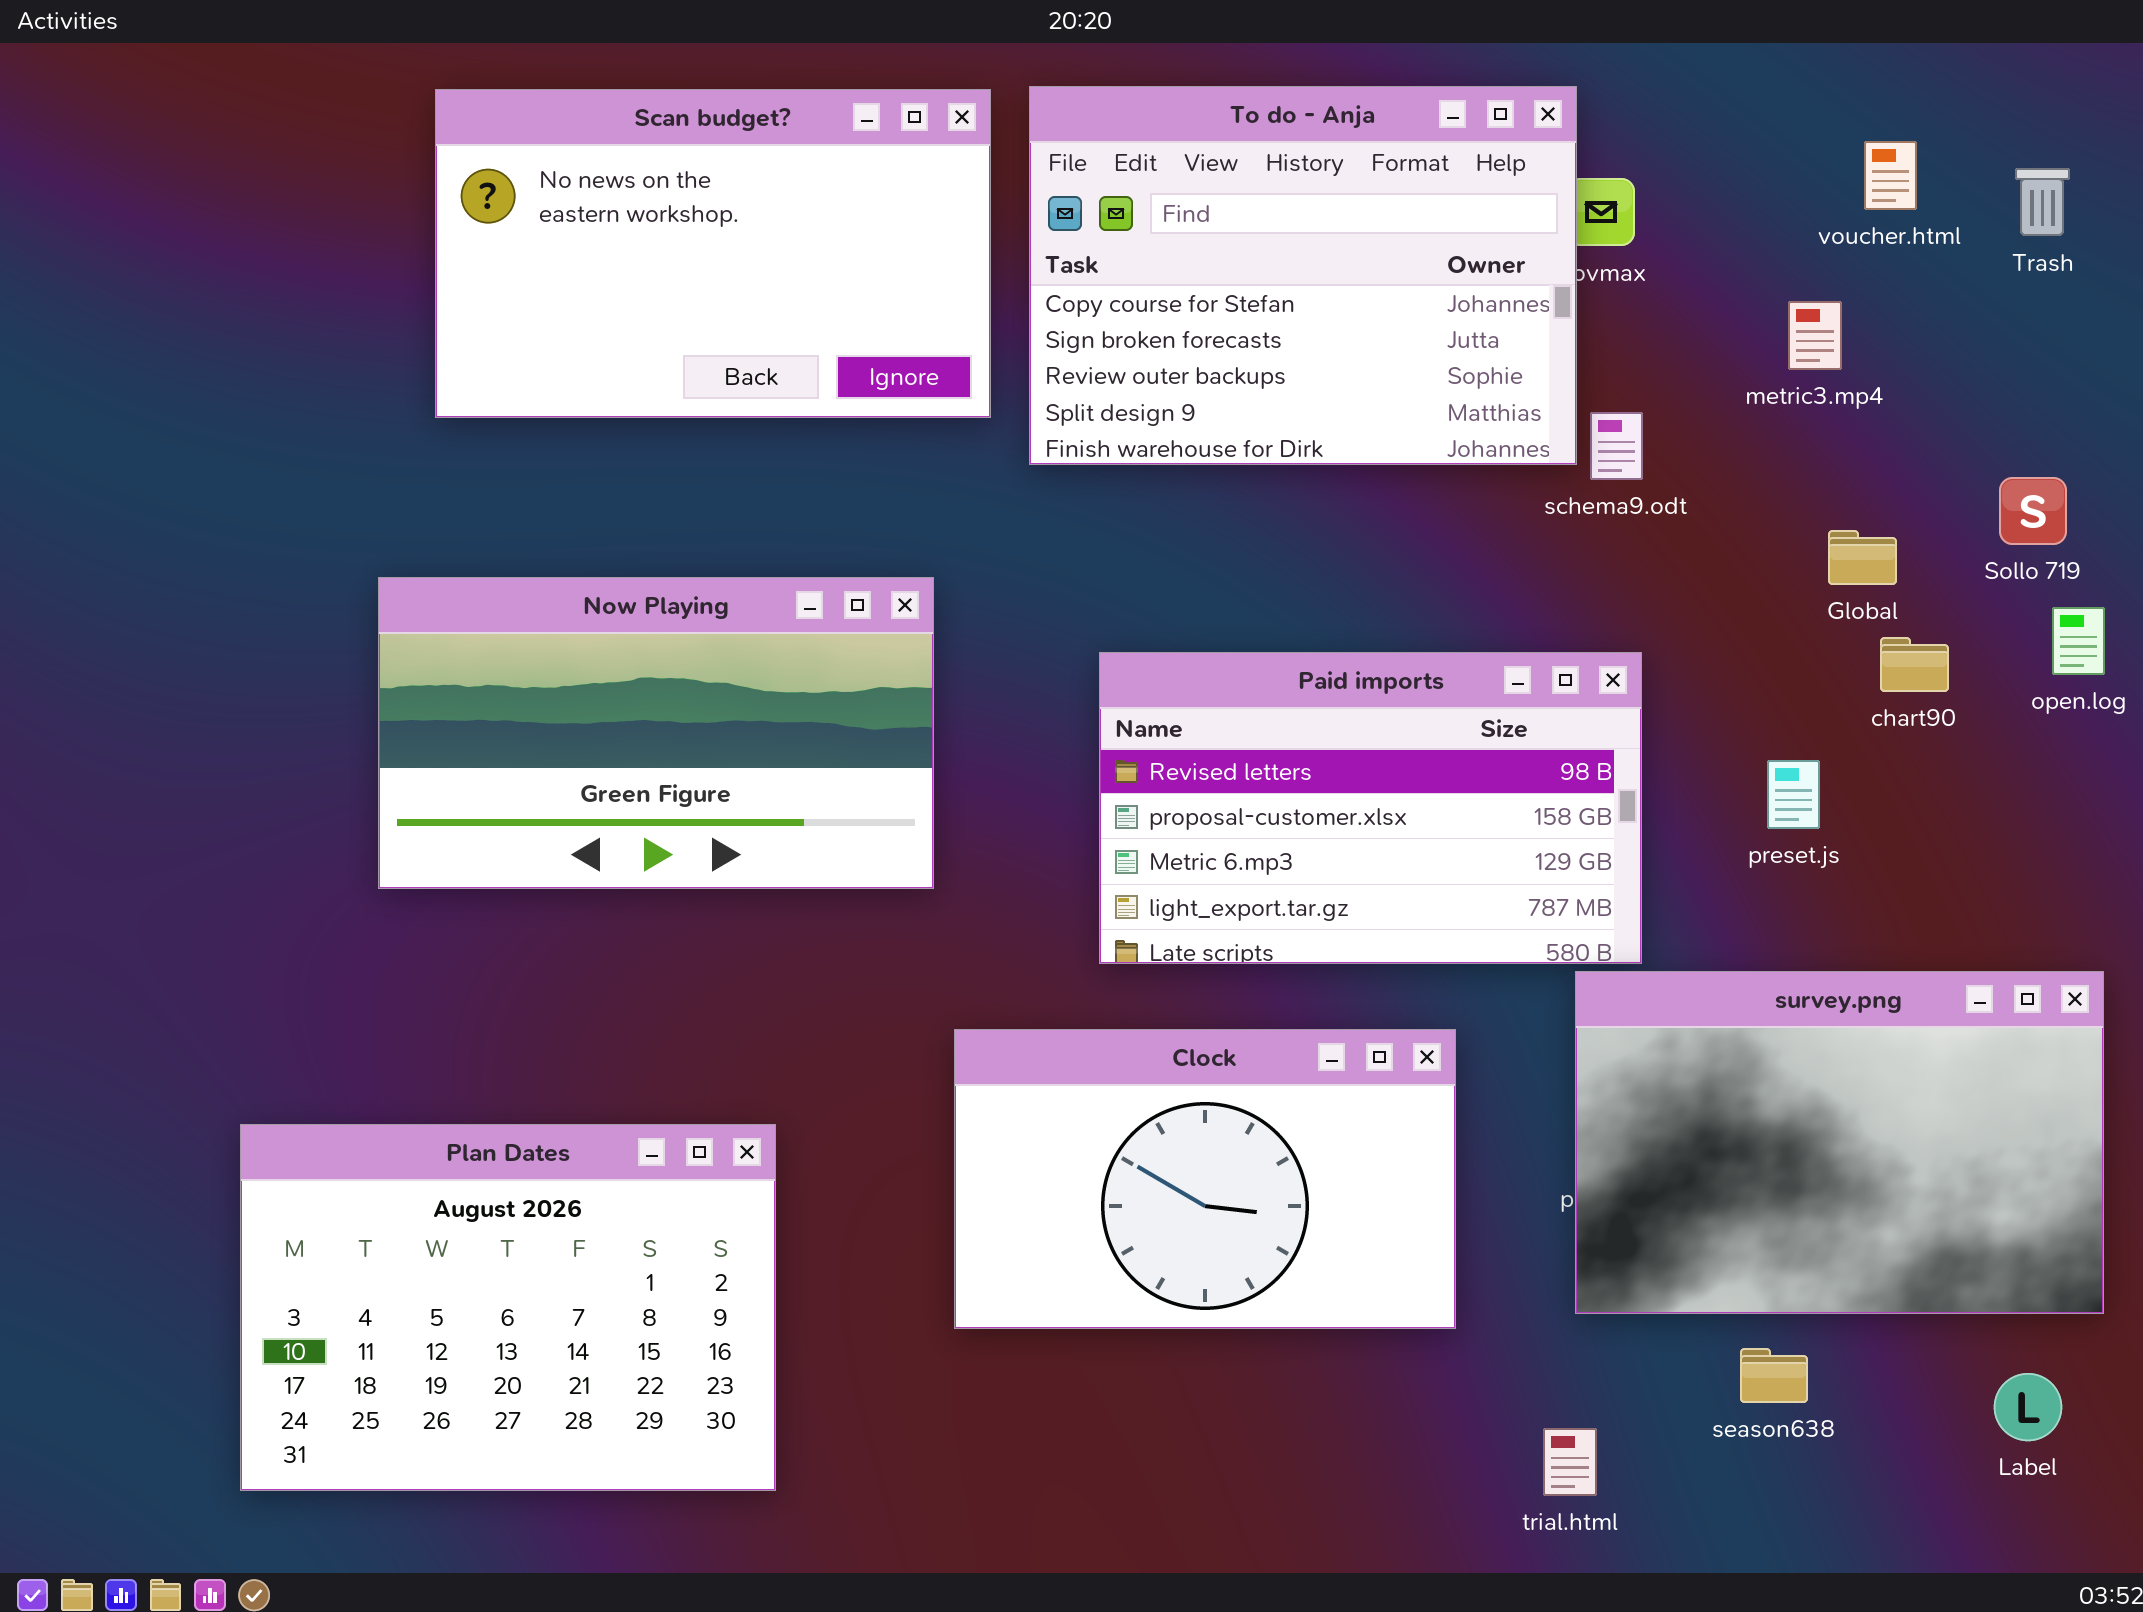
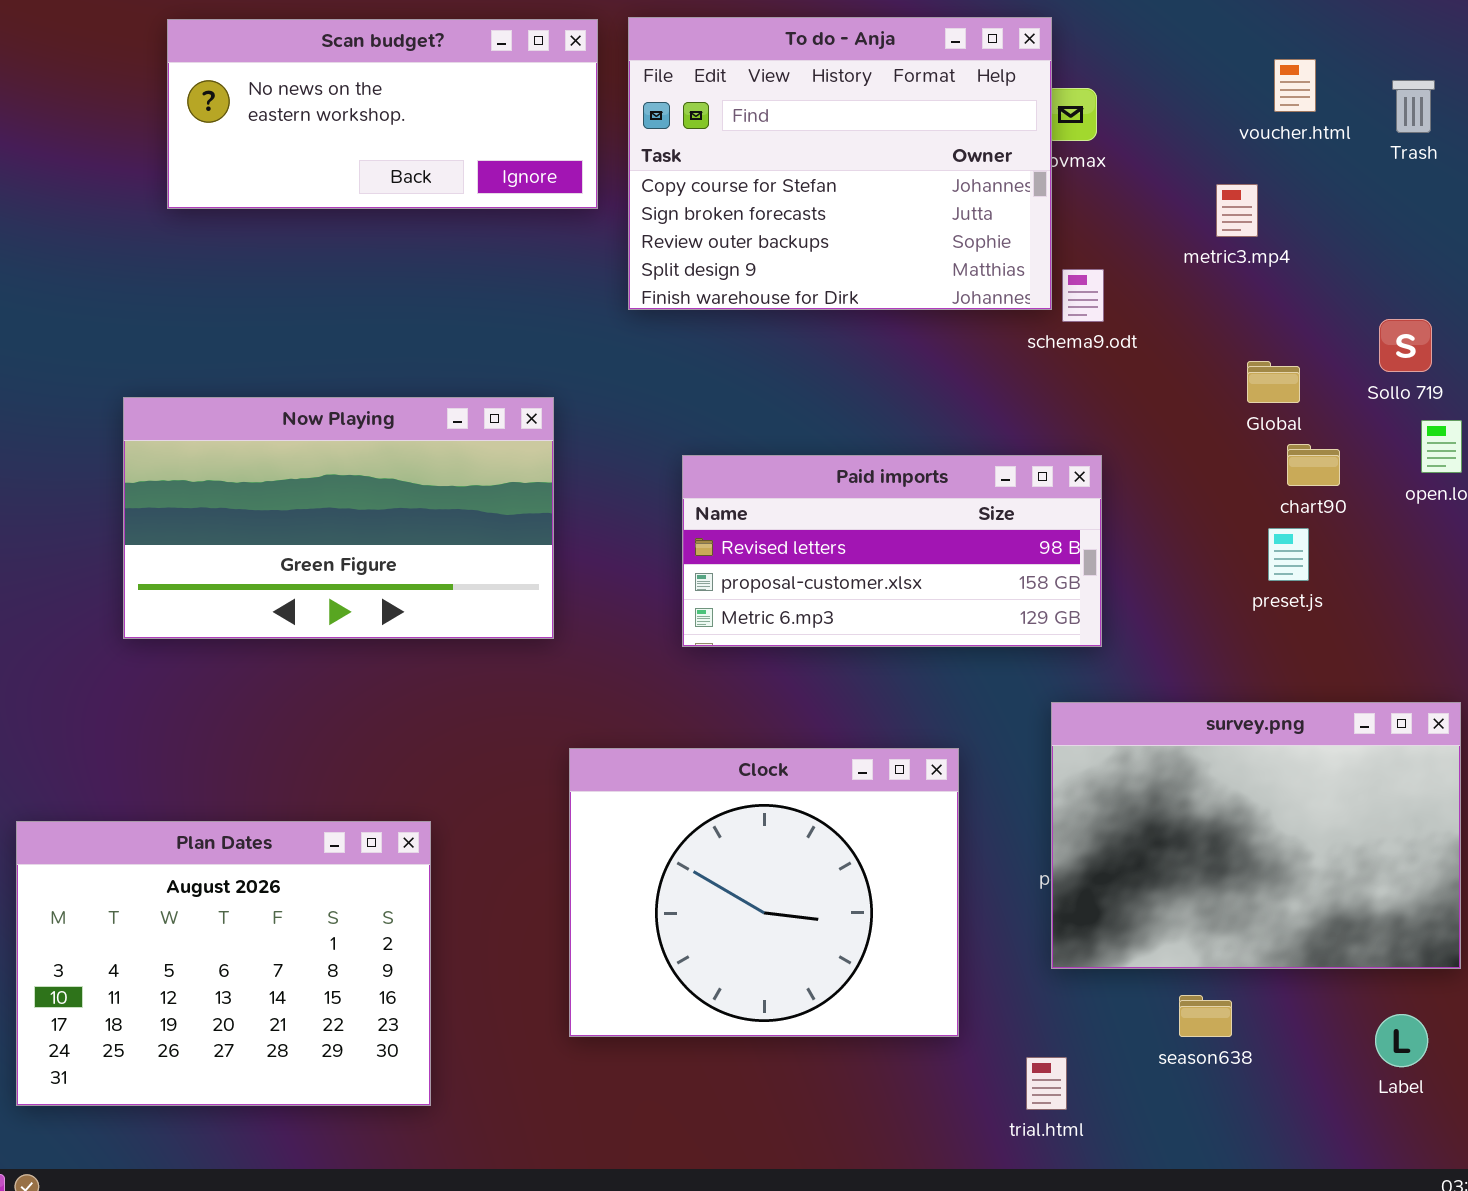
Scan budget?: [435,89,991,418] -> [167,19,598,209], resized
Paid imports: [1099,652,1642,964] -> [682,455,1102,647], resized
preset.js: [1767,760,1820,829] -> [1268,528,1309,581], moved
Clock: [954,1029,1456,1329] -> [569,748,959,1037], resized

